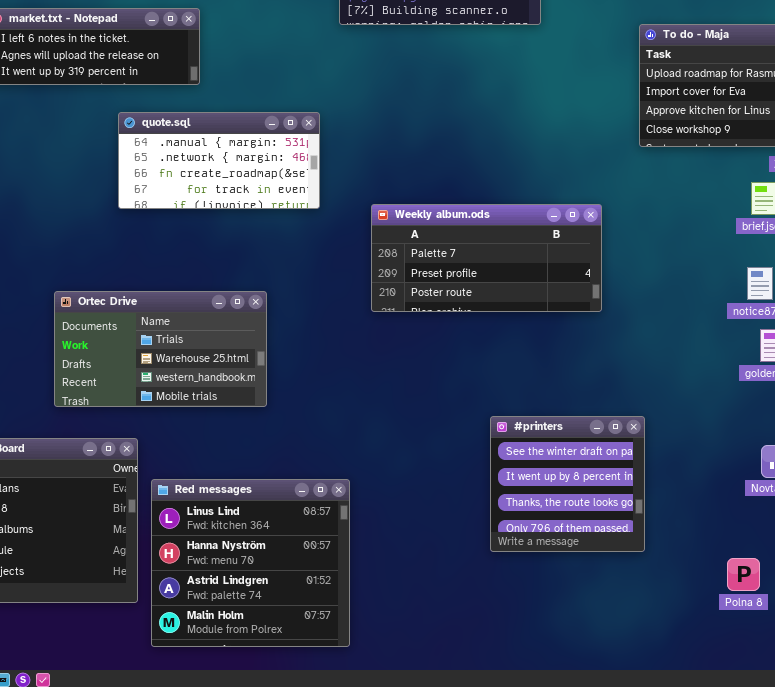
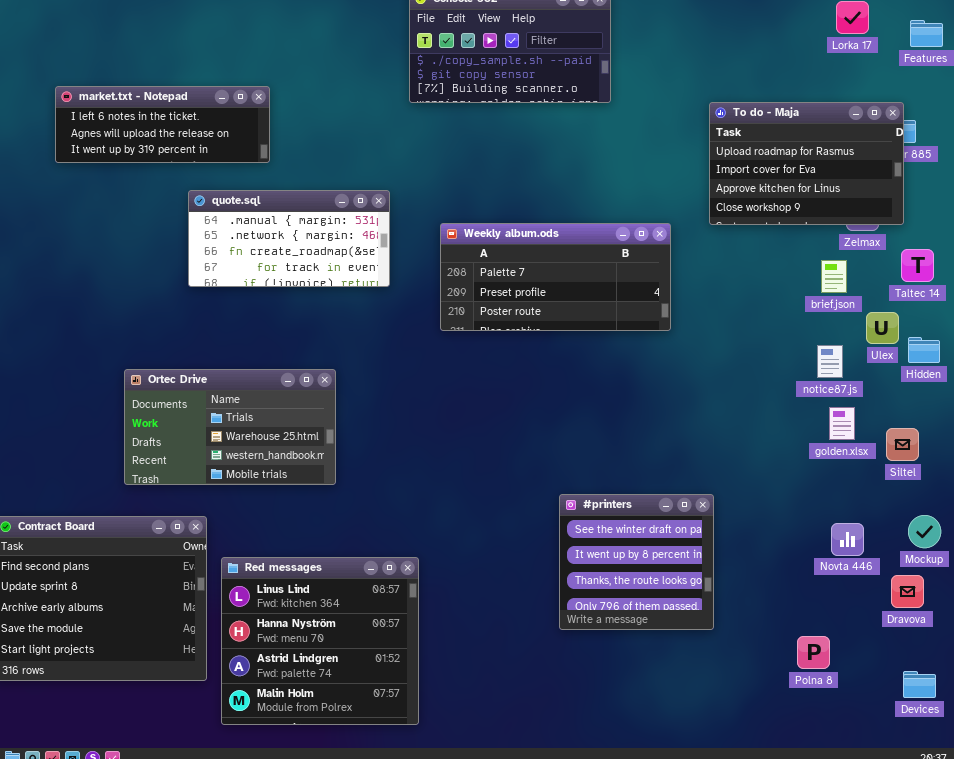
Weekly album.ods: [371,204,602,312] -> [440,223,671,331], moved

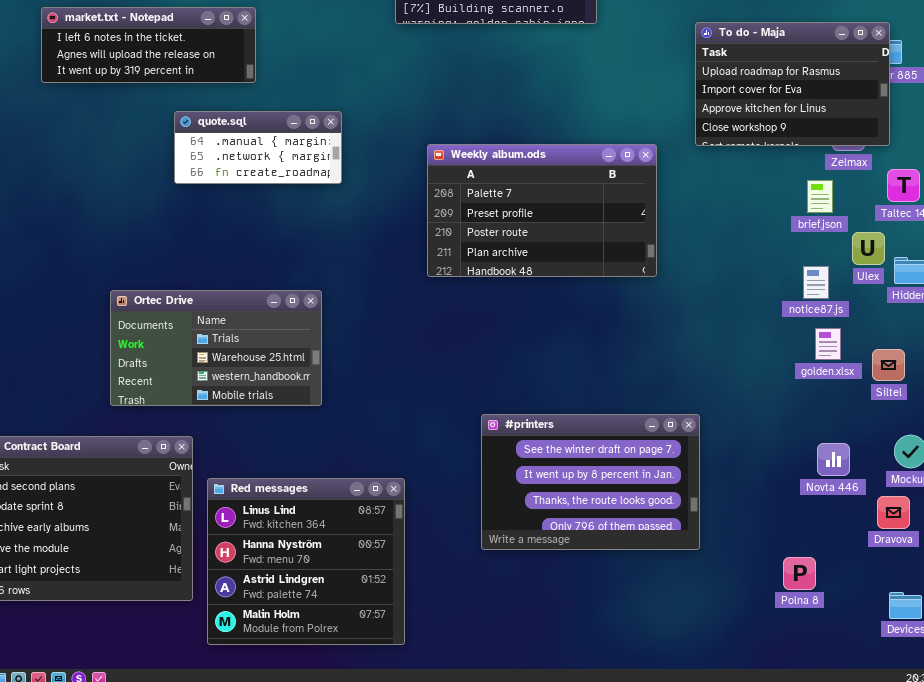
quote.sql: [188,190,390,287] -> [174,111,342,184], resized
Weekly album.ods: [440,223,671,331] -> [427,144,657,277], resized
#printers: [559,494,714,630] -> [481,414,700,550], resized

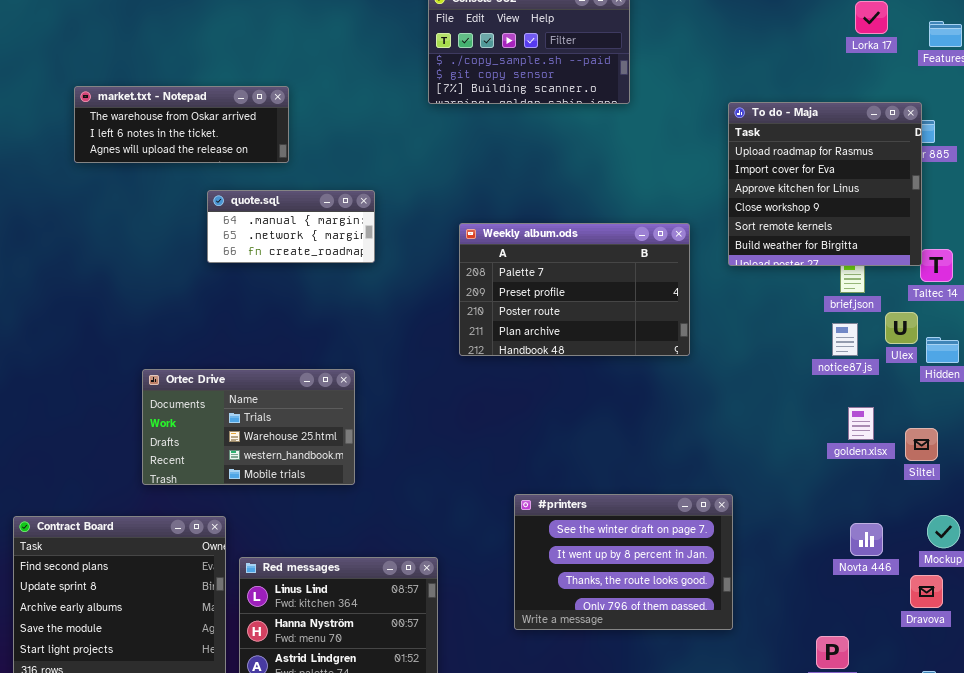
market.txt - Notepad: [41,7,256,83] -> [74,86,289,163], scrolled up 1 row
To do - Maja: [695,22,890,146] -> [728,102,922,266], resized
notice87.js: [803,266,829,299] -> [832,323,858,356], moved

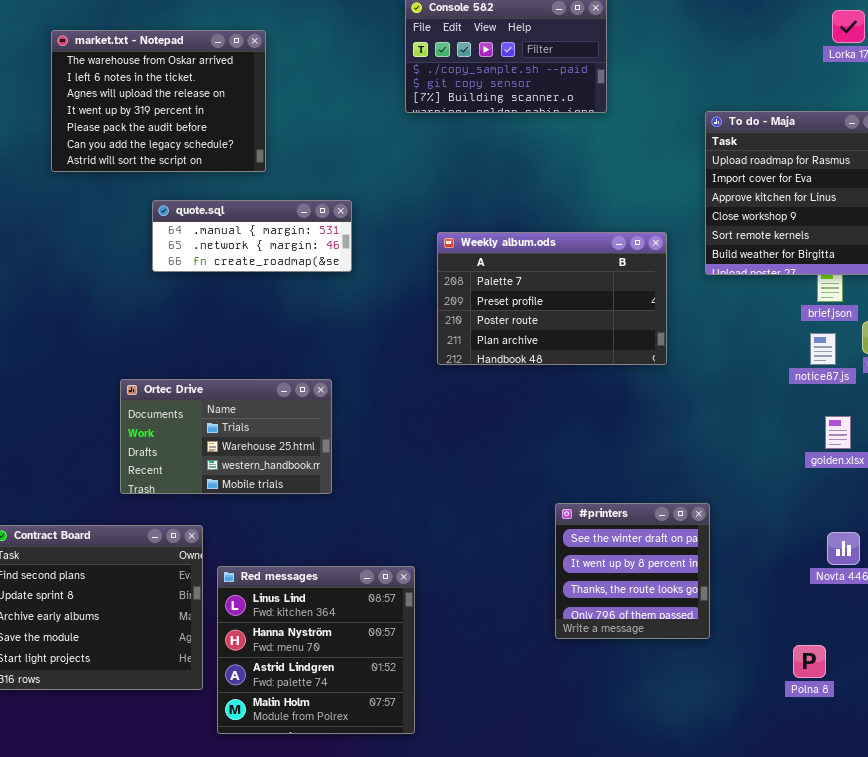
market.txt - Notepad: [74,86,289,163] -> [51,30,266,172], resized
quote.sql: [207,190,375,263] -> [152,200,352,272], resized
#printers: [514,494,733,630] -> [555,503,710,639], resized

